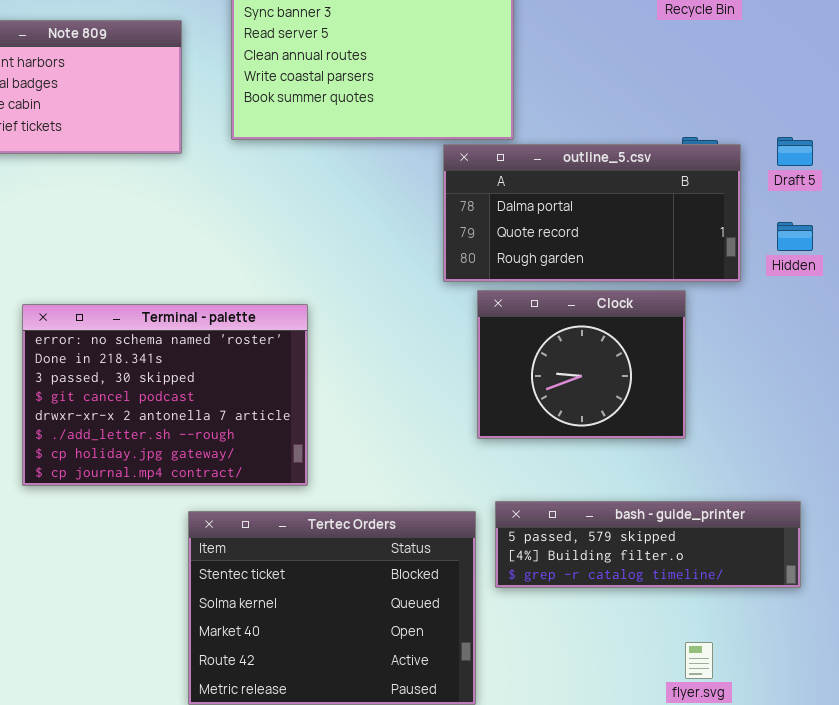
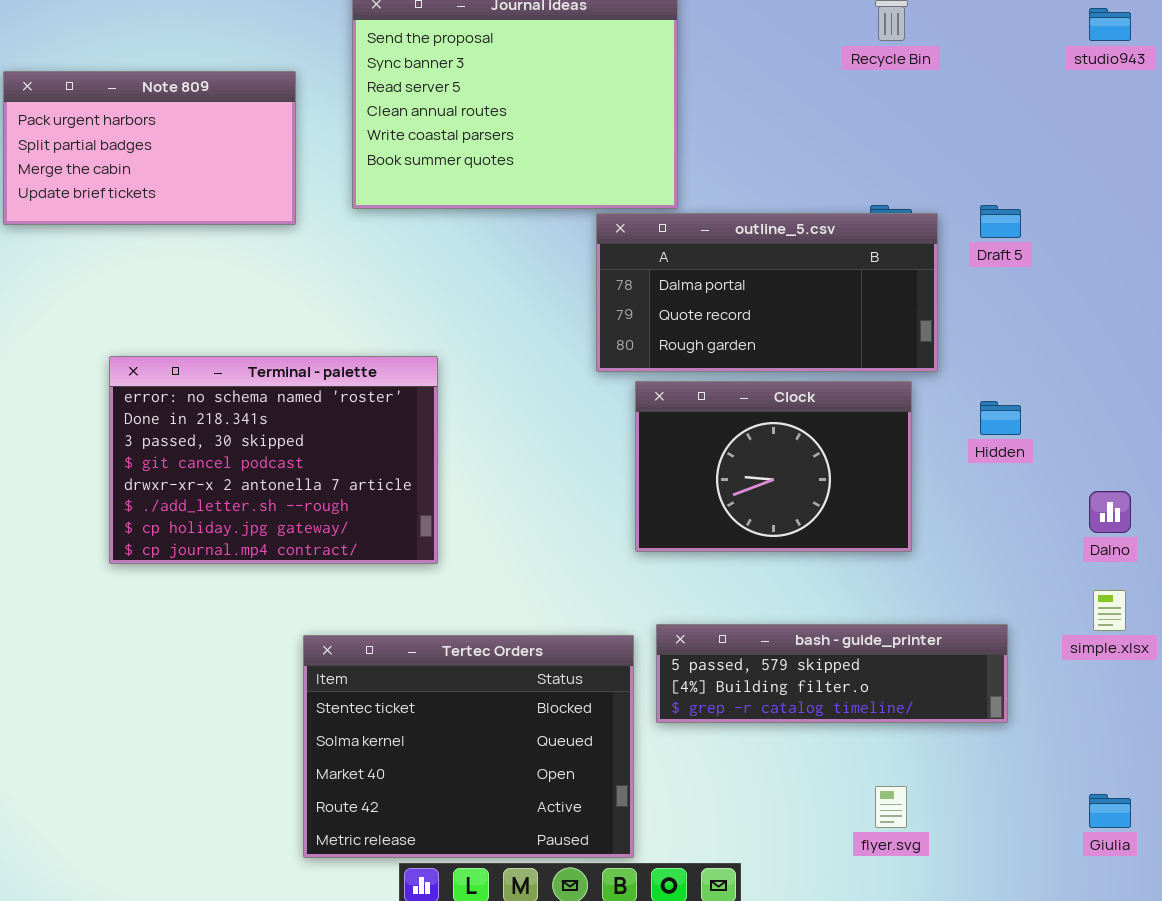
Hidden: [777,222,813,251] -> [980,401,1021,435], moved
Clock: [477,290,686,439] -> [635,381,912,552], resized
Terminal - palette: [22,304,308,486] -> [109,356,438,564], moved

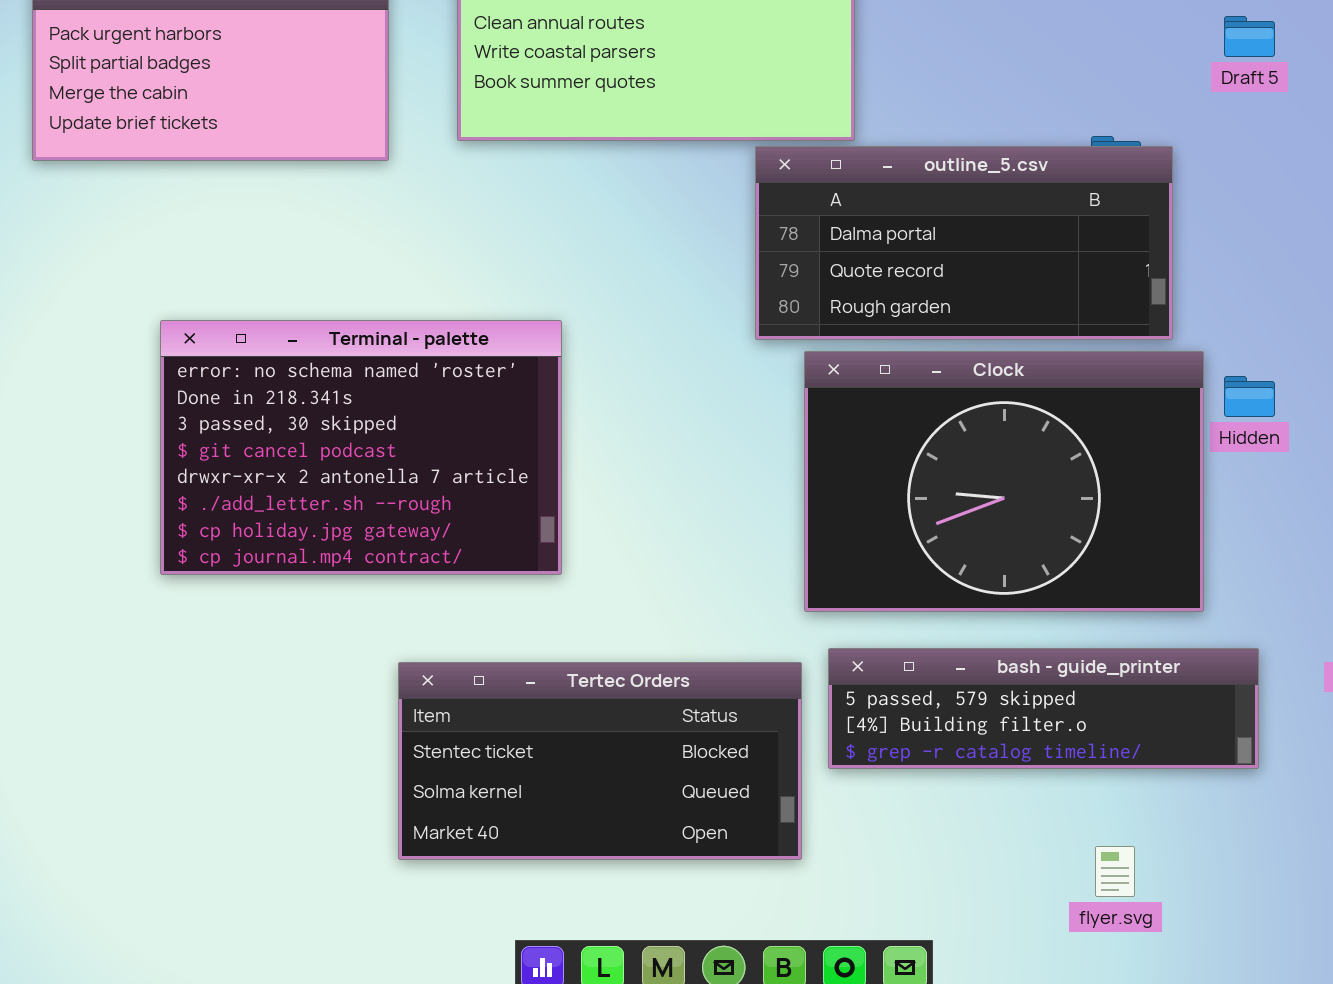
Draft 5: [980,205,1021,238] -> [1224,16,1275,57], moved
Clock: [635,381,912,552] -> [804,351,1204,612], resized
Tertec Orders: [303,635,634,858] -> [398,662,802,860], resized

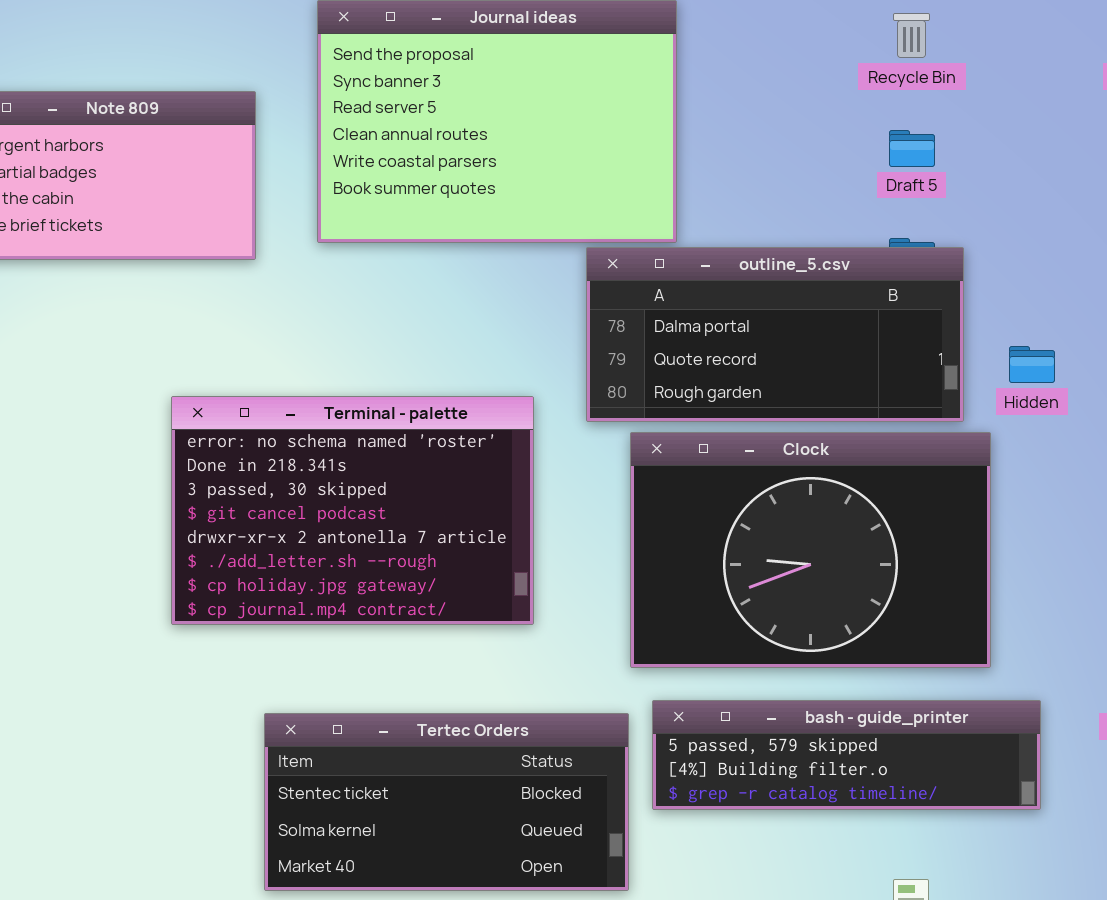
Draft 5: [1224,16,1275,57] -> [889,130,935,167], moved
Terminal - palette: [160,320,562,575] -> [171,396,534,625], moved
Hidden: [1224,376,1275,417] -> [1009,346,1055,383], moved

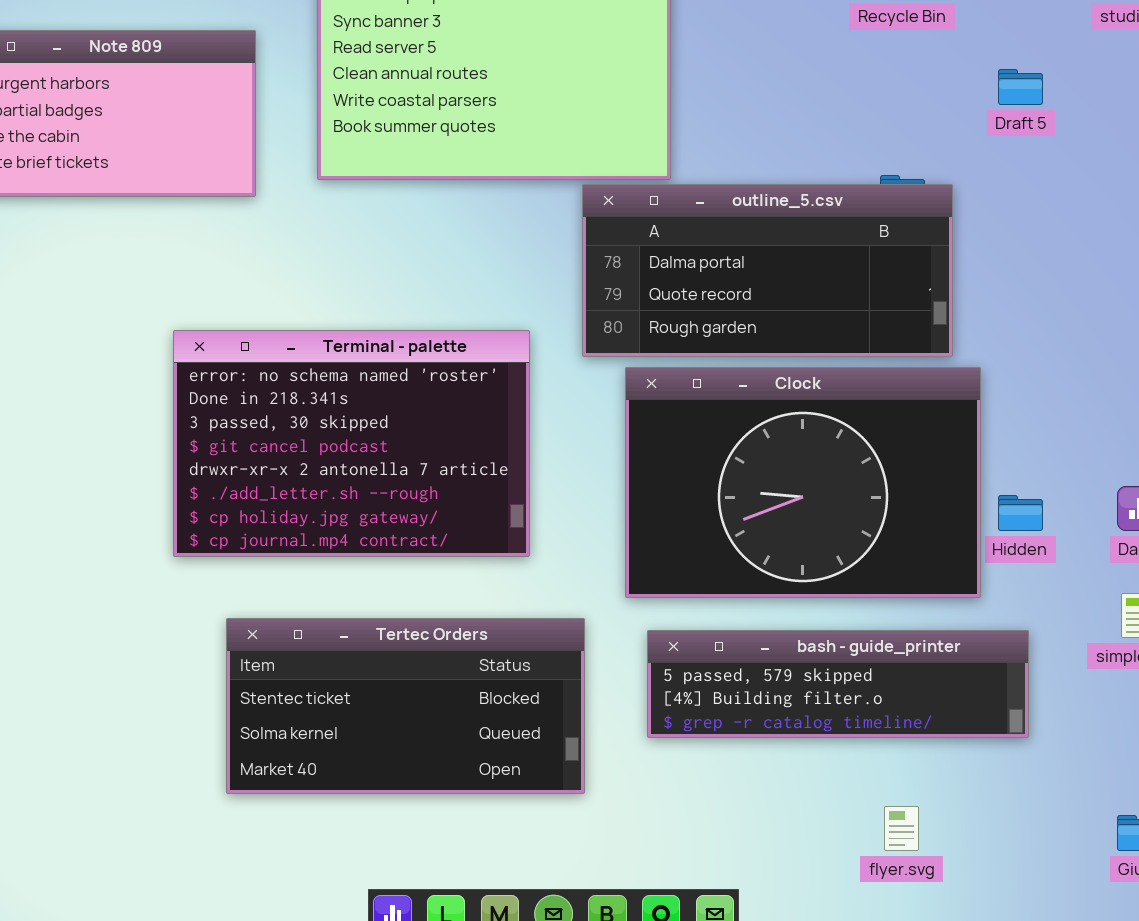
Draft 5: [889,130,935,167] -> [998,69,1043,105], moved
Hidden: [1009,346,1055,383] -> [998,495,1043,531], moved
Tertec Orders: [264,713,629,891] -> [226,618,585,794], moved

